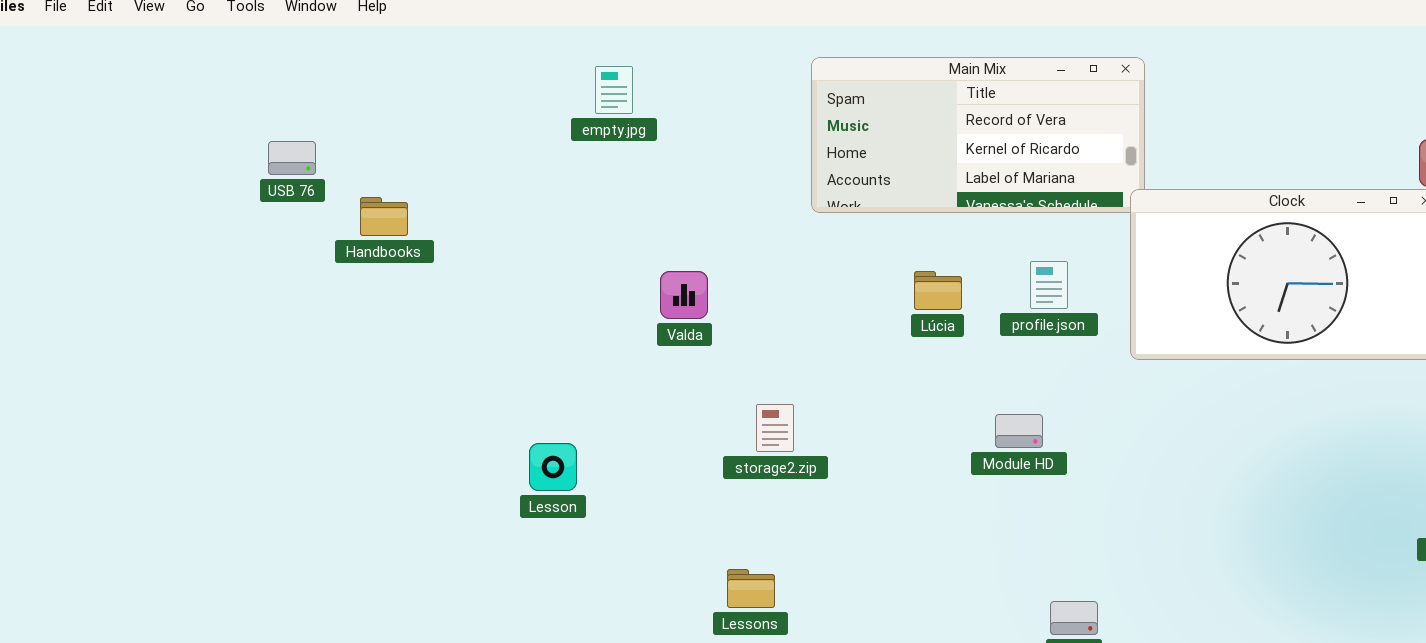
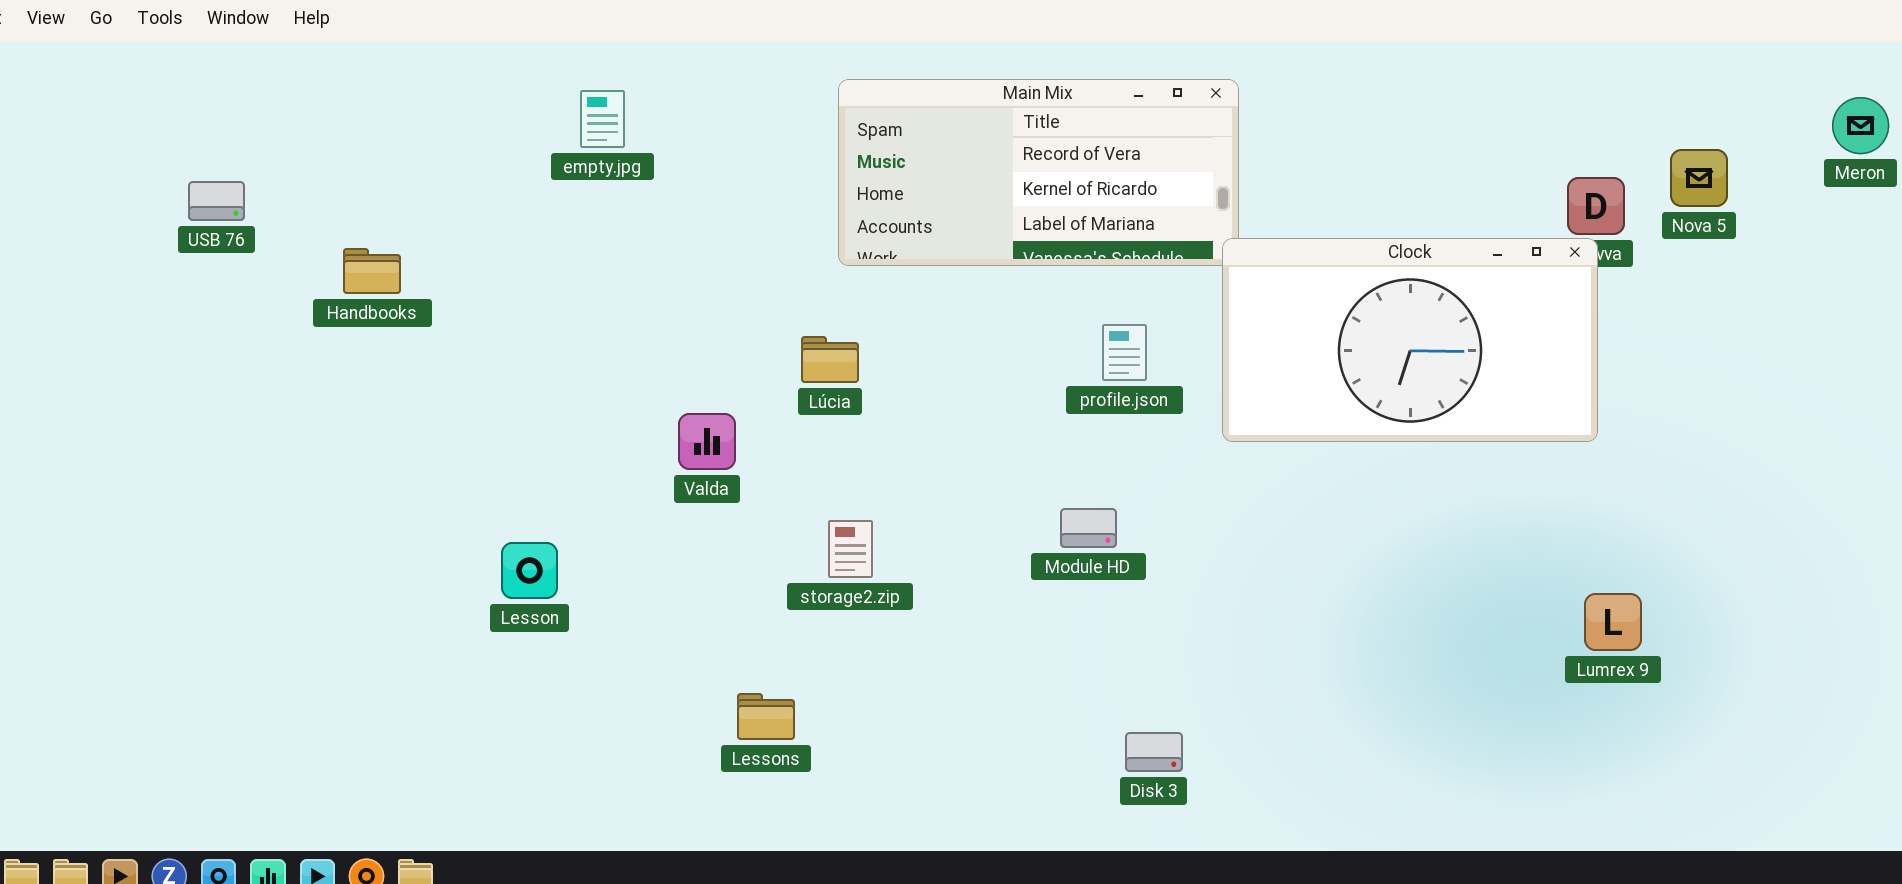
Handbooks: [360,197,408,236] -> [343,248,401,294], moved
Valda: [660,271,708,319] -> [678,413,736,470], moved
Lúcia: [914,271,962,310] -> [801,336,859,383], moved
storage2.zip: [756,404,794,452] -> [828,520,873,578], moved

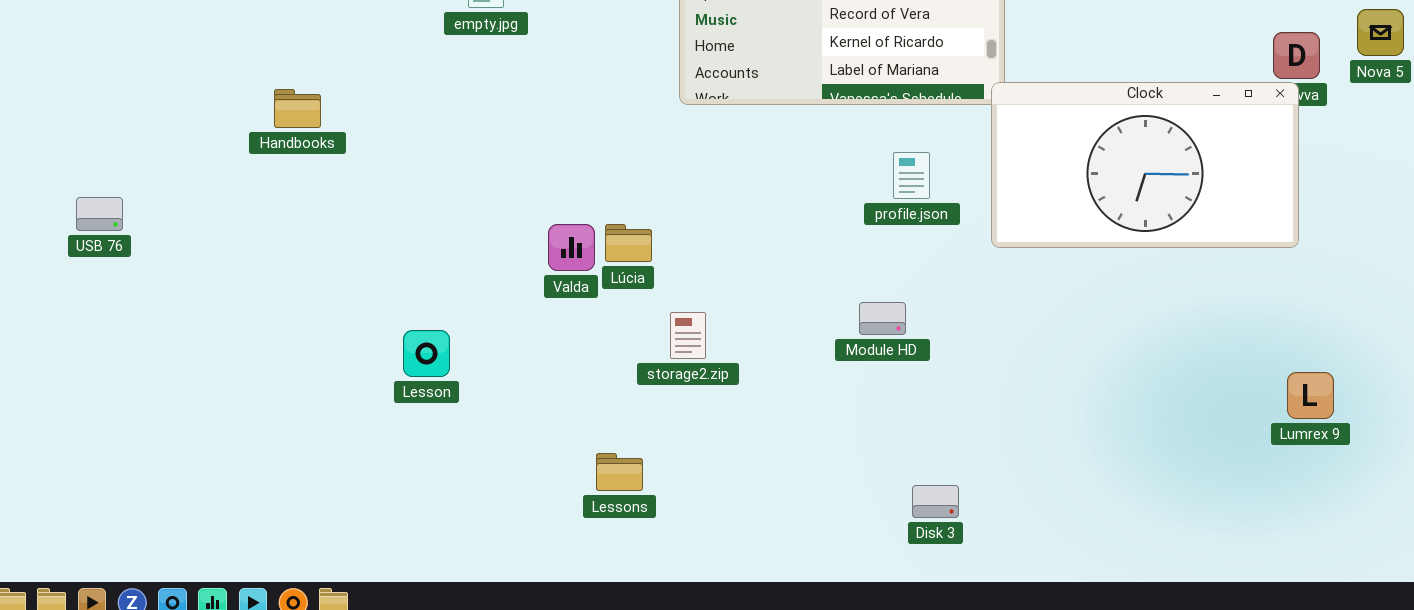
USB 76: [188,181,245,221] -> [76,197,123,231], moved
Lúcia: [801,336,859,383] -> [605,224,652,262], moved

